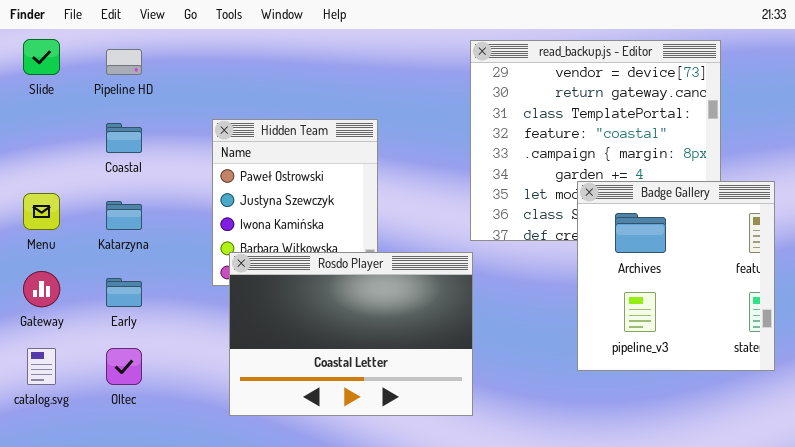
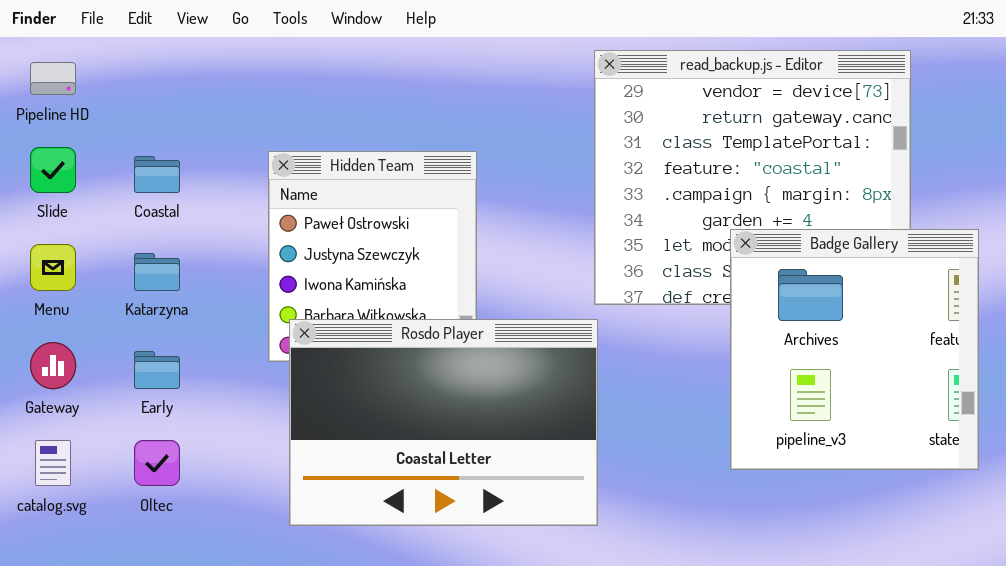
Slide: [23,39,60,75] -> [30,147,76,193], moved
Pipeline HD: [106,49,142,75] -> [30,62,76,95], moved

